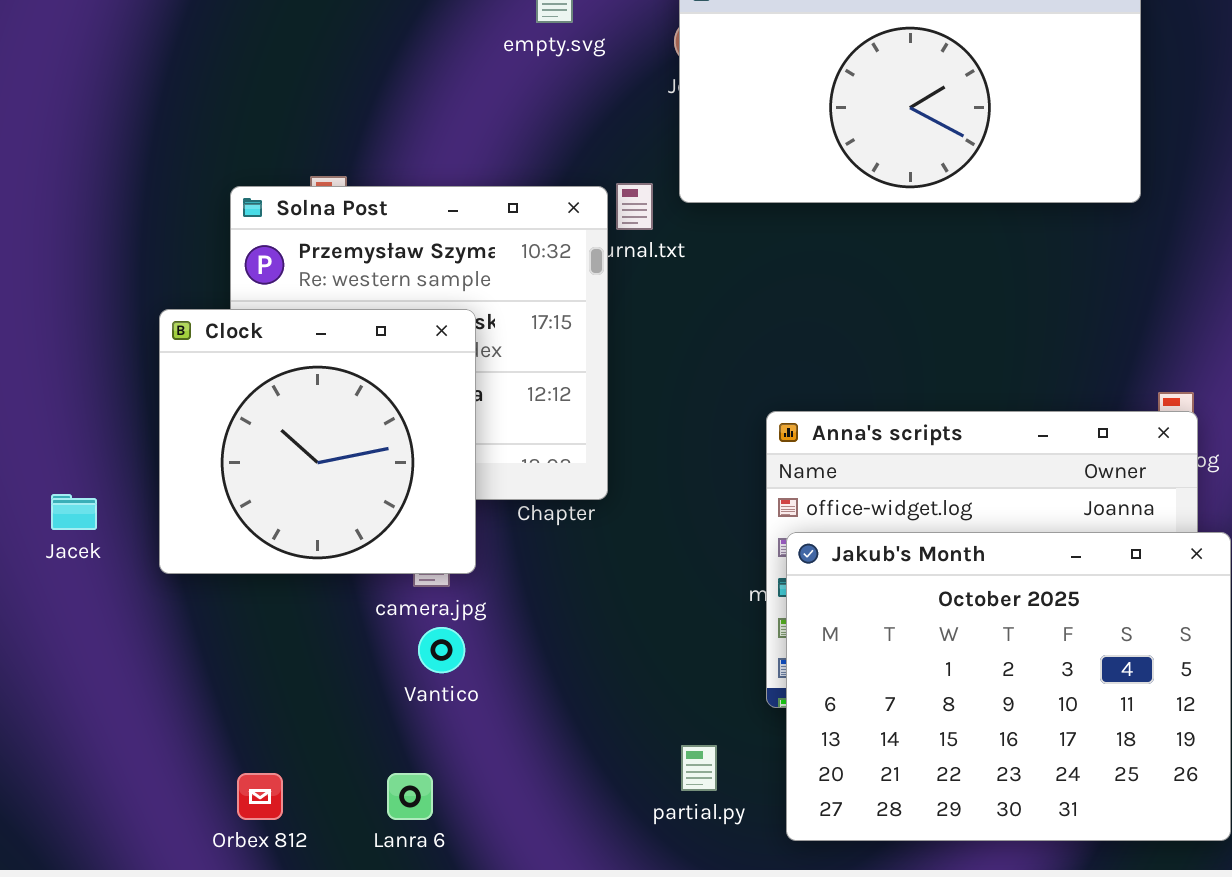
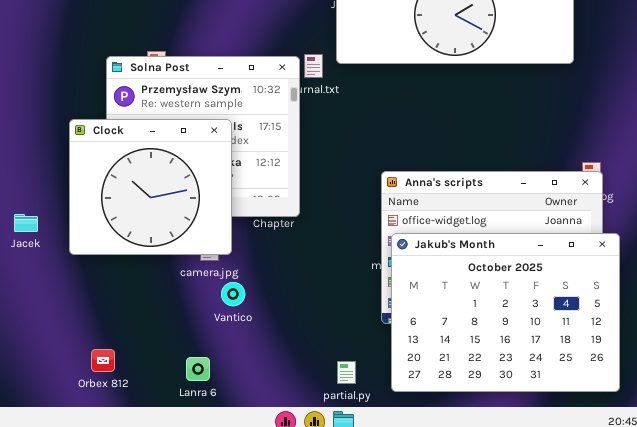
Vantico: [418,627,465,673] -> [221,282,245,306], moved
partial.py: [681,745,717,791] -> [337,361,356,384], moved
Orbex 812: [237,773,283,820] -> [91,349,115,372], moved

